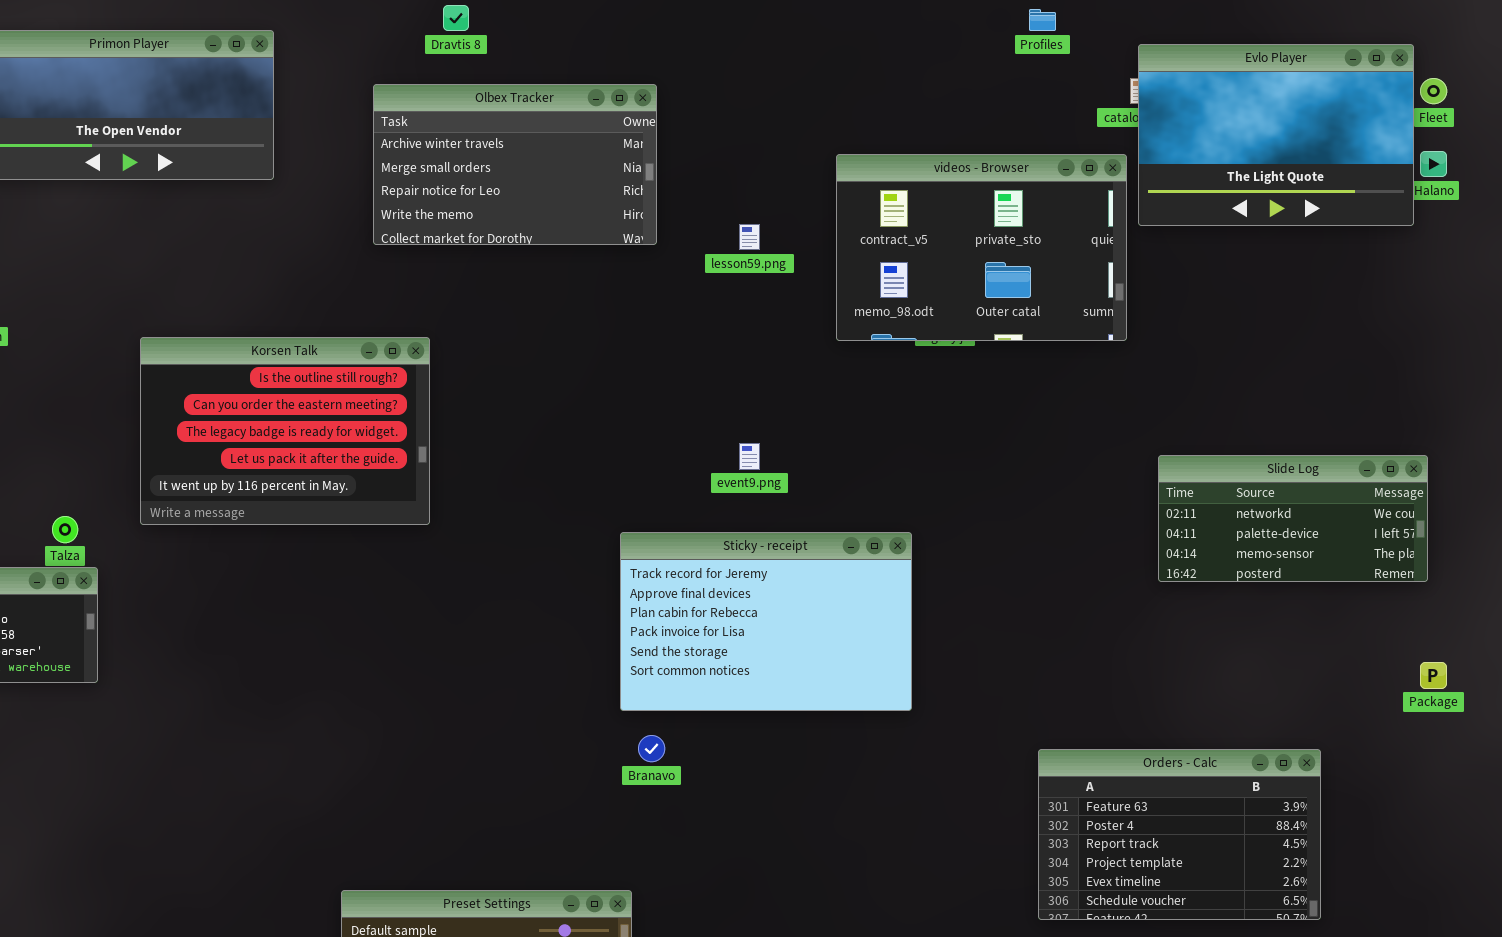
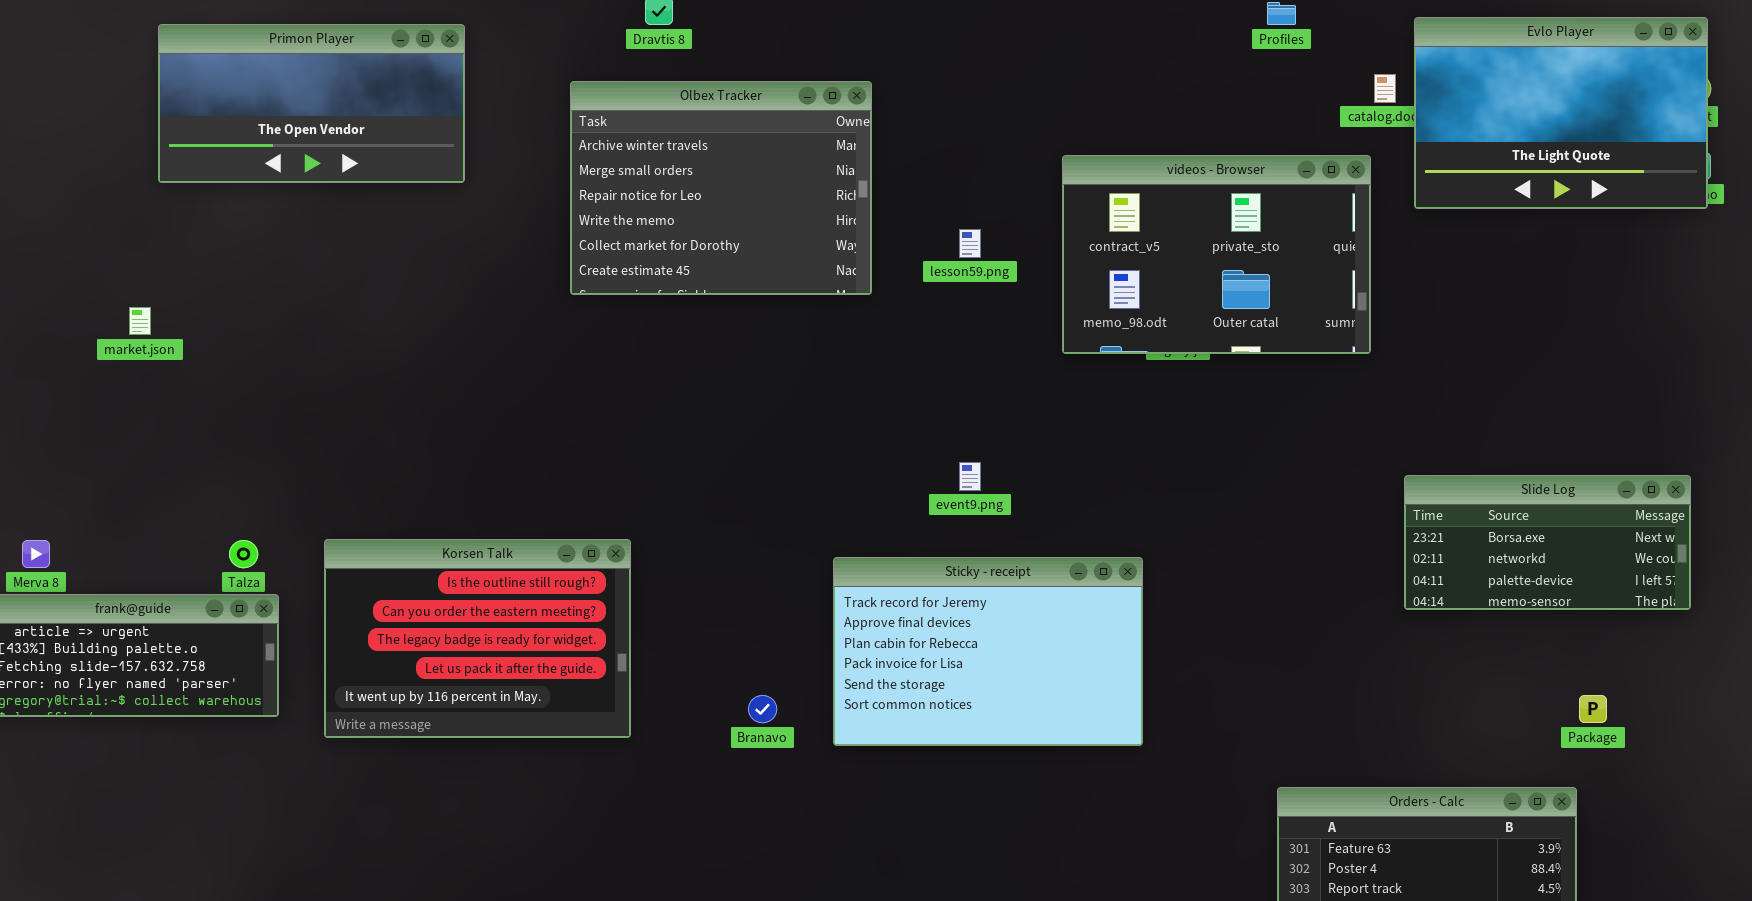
Evlo Player: [1138,44,1414,226] -> [1414,17,1708,209], moved
Olbex Tracker: [373,84,657,245] -> [570,81,872,295], resized
Korsen Talk: [140,337,430,525] -> [324,539,631,738], moved
Slide Log: [1158,455,1428,582] -> [1404,475,1691,610], scrolled up 1 row
Package: [1420,662,1447,689] -> [1579,695,1607,723], moved
Branavo: [638,735,665,762] -> [748,695,777,723], moved

